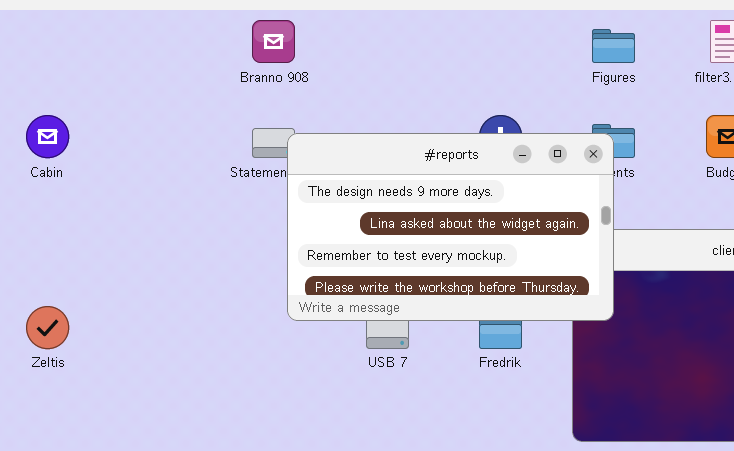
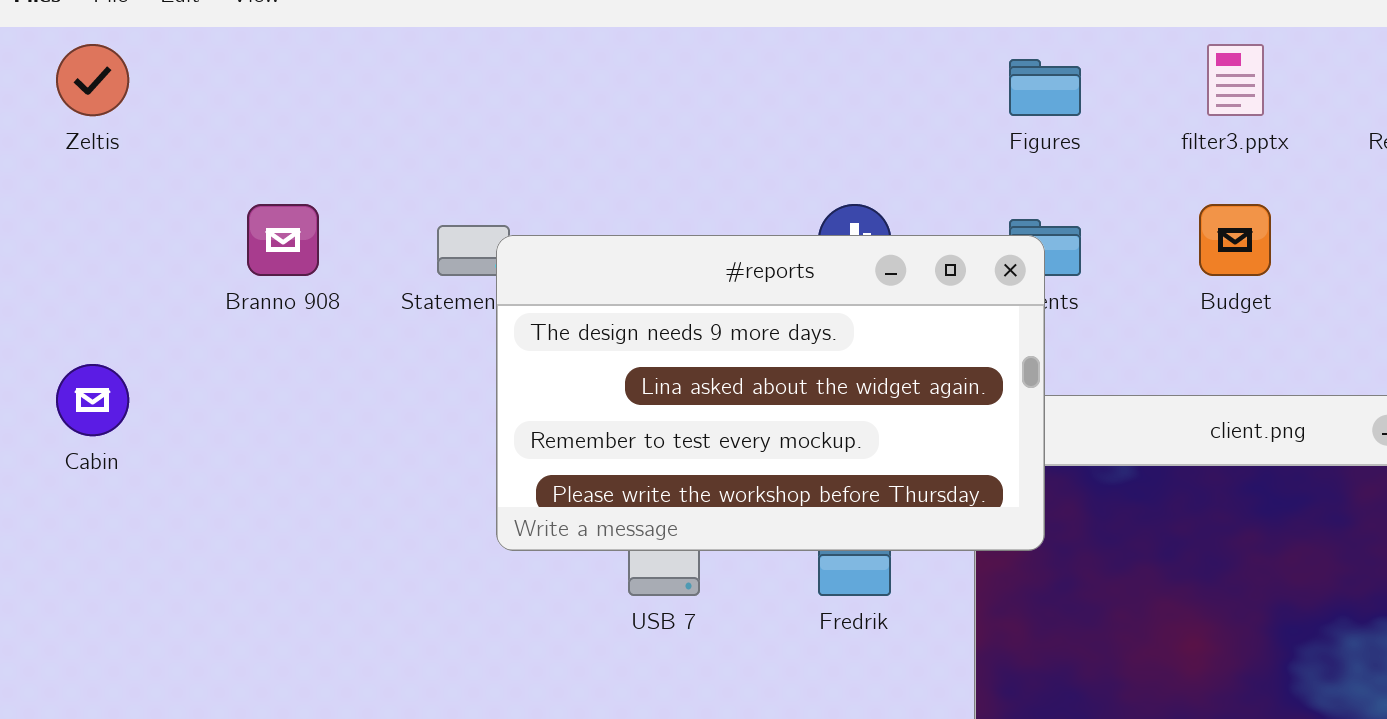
Branno 908: [252,20,295,63] -> [247,204,319,276], moved
Cabin: [26,115,69,158] -> [56,364,129,436], moved
Zeltis: [26,306,69,349] -> [56,44,129,116], moved

